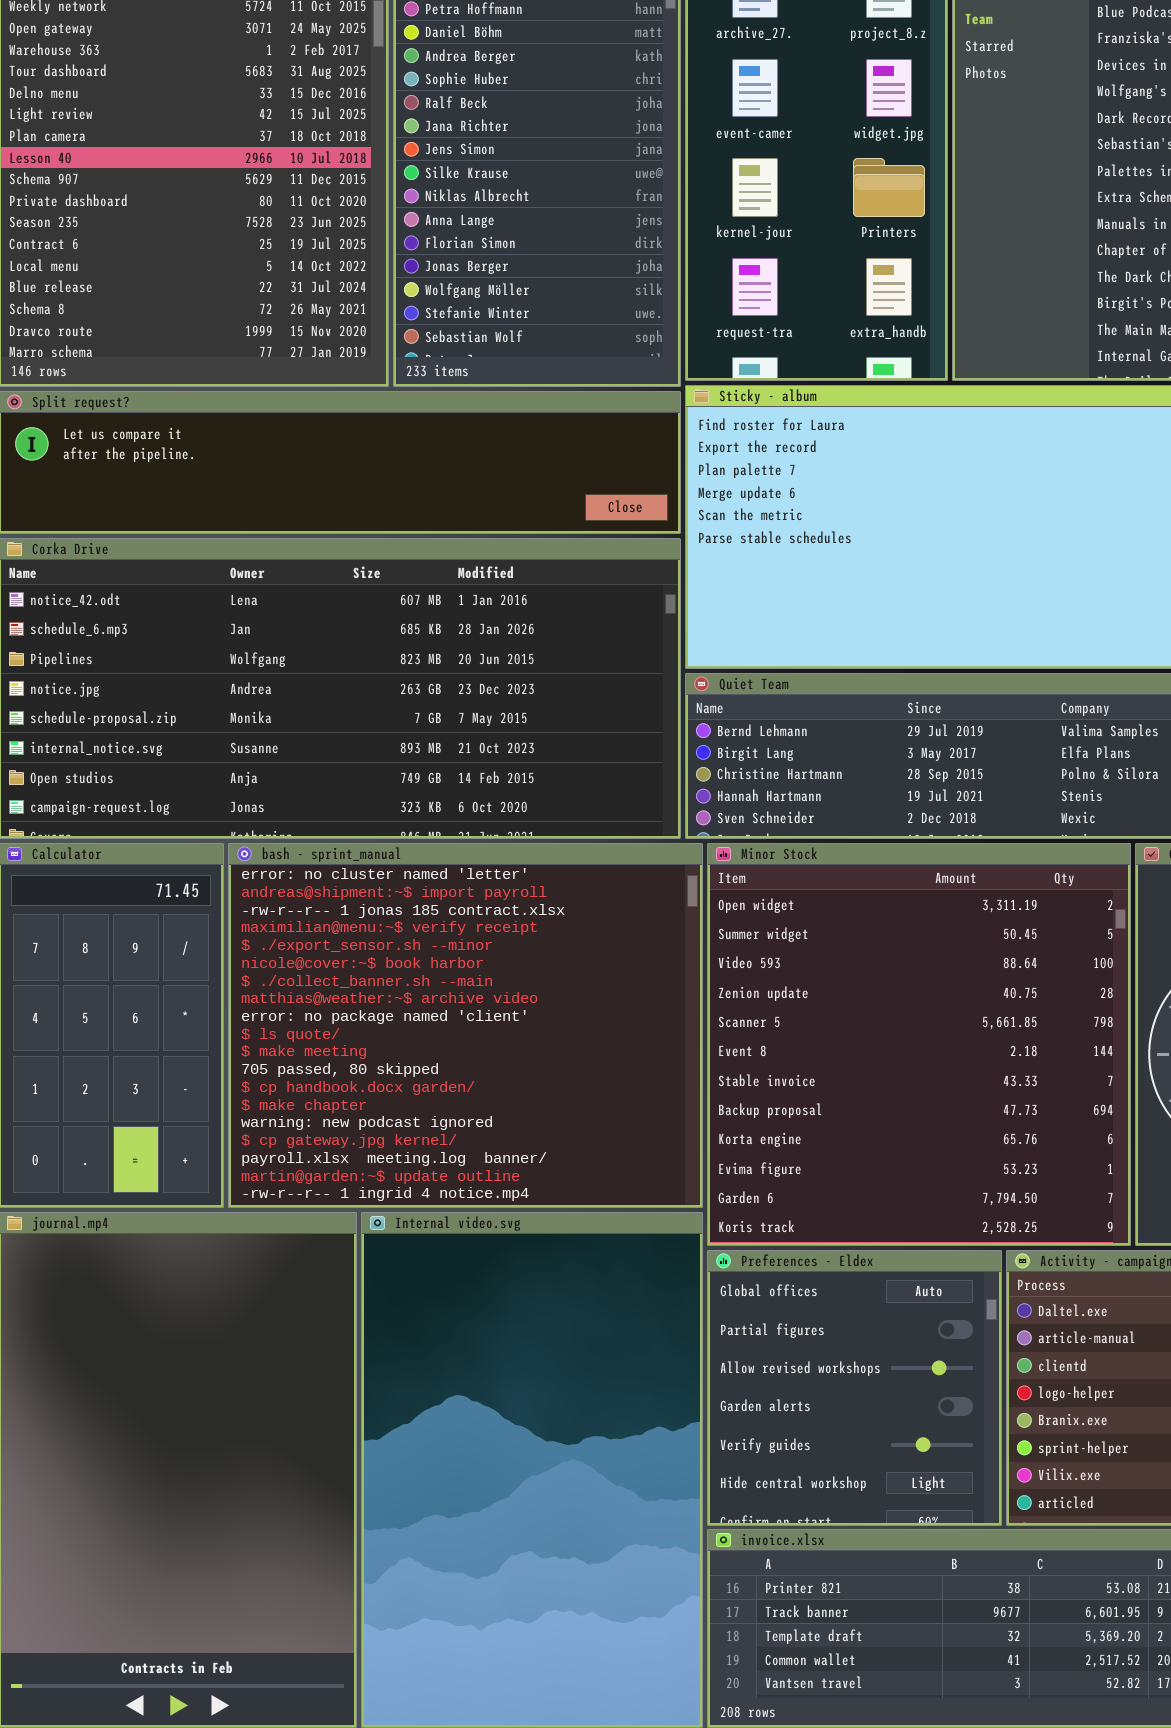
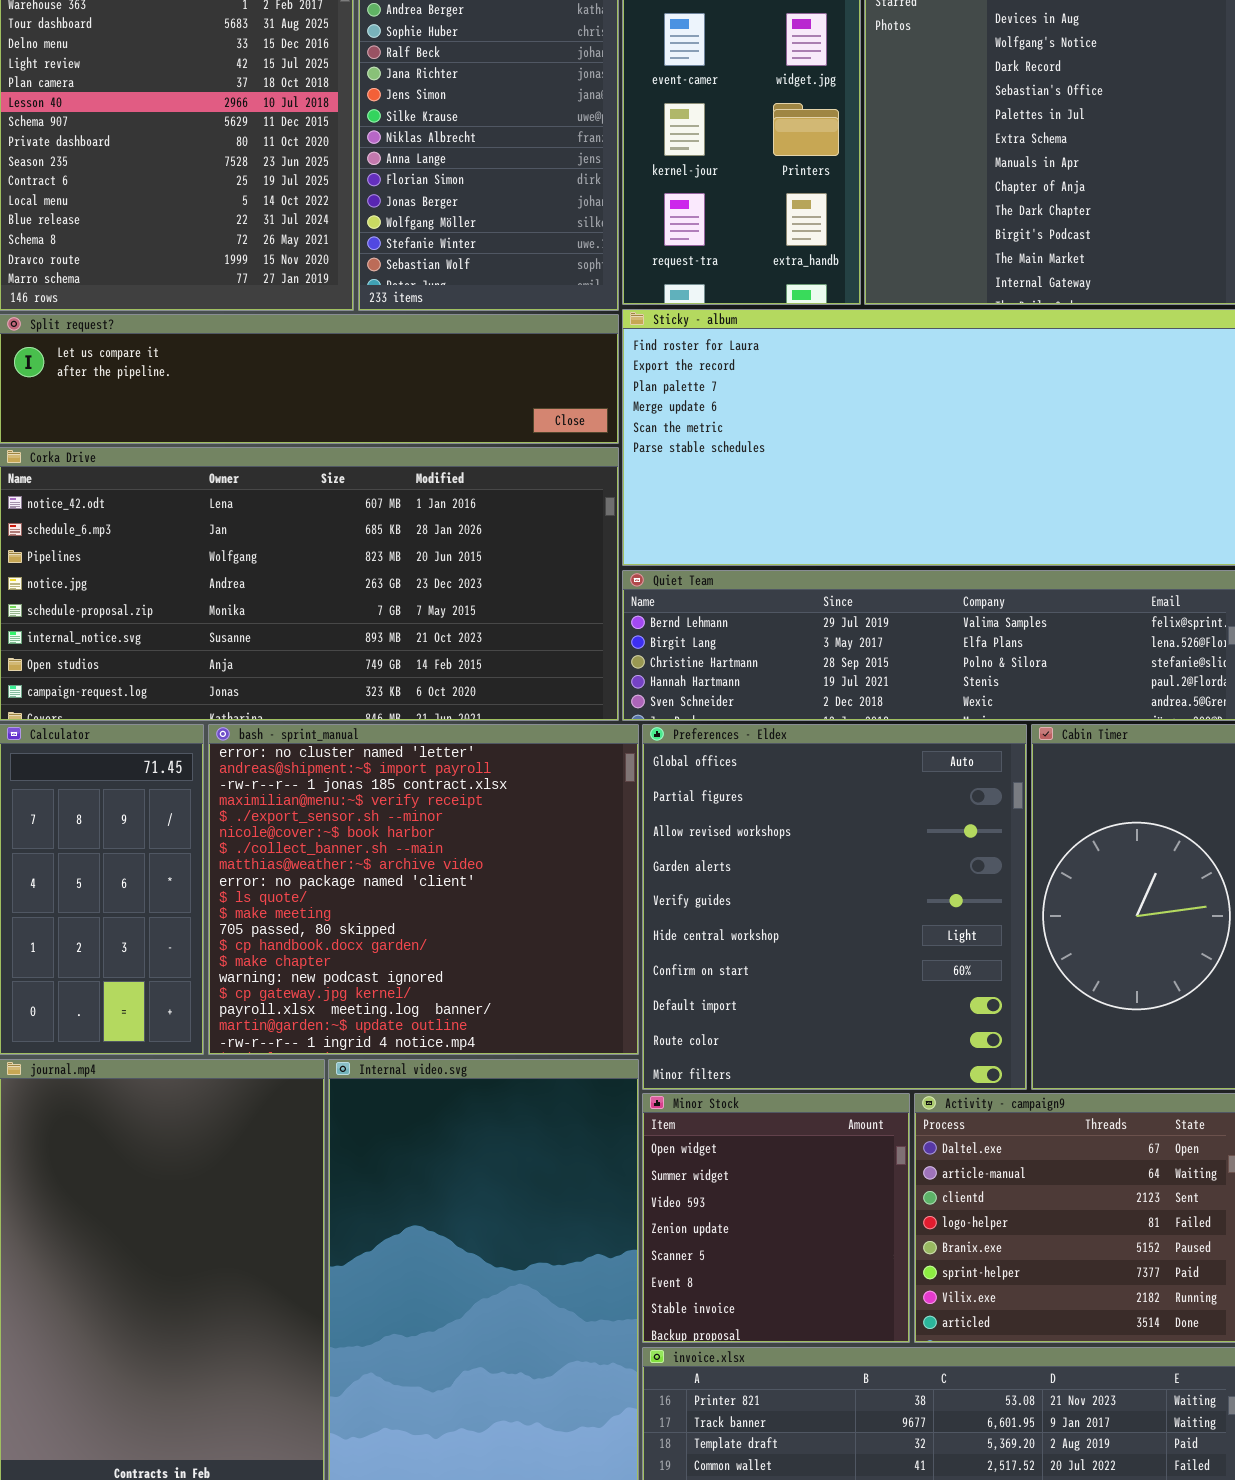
Minor Stock: [707,843,1131,1246] -> [642,1093,910,1343], moved, resized
Preferences - Eldex: [707,1250,1002,1526] -> [642,724,1027,1090], moved, resized

